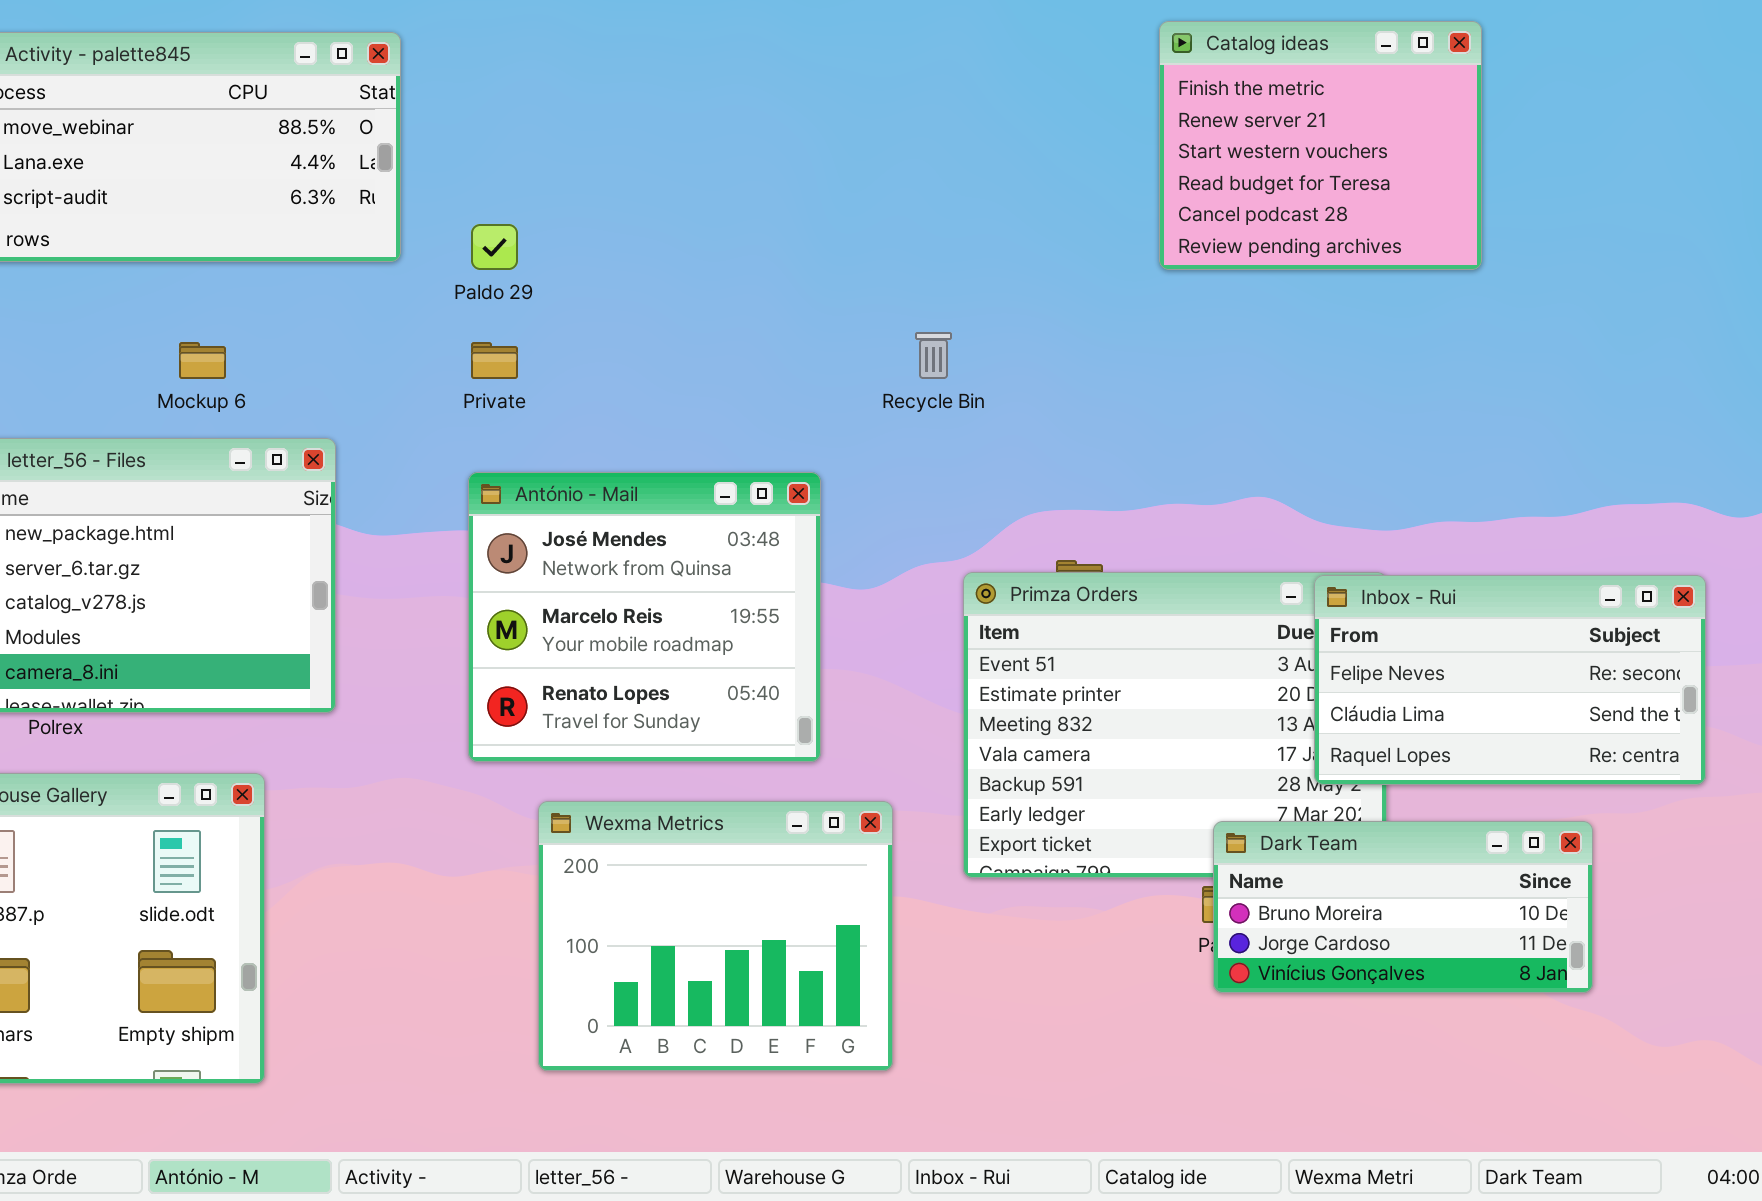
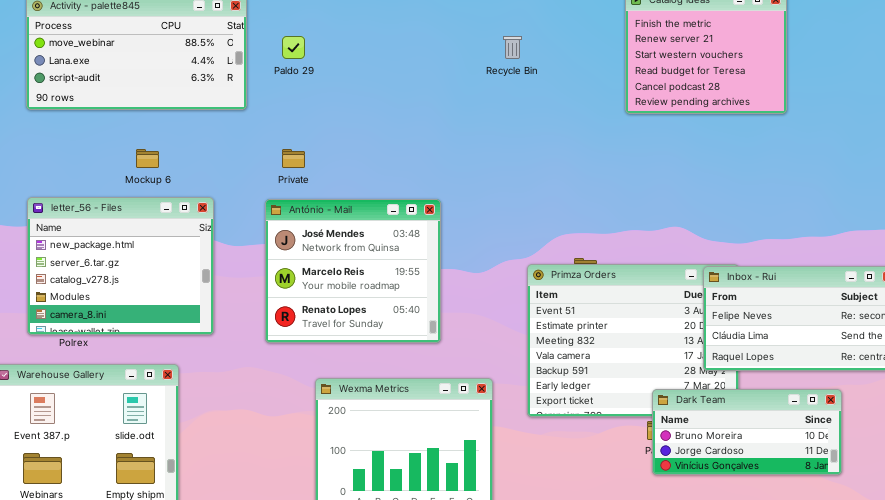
Paldo 29: [471,224,518,270] -> [282,36,305,59], moved
Recycle Bin: [915,332,952,379] -> [503,36,522,59], moved
António - Mail: [468,472,821,762] -> [265,199,441,343], moved

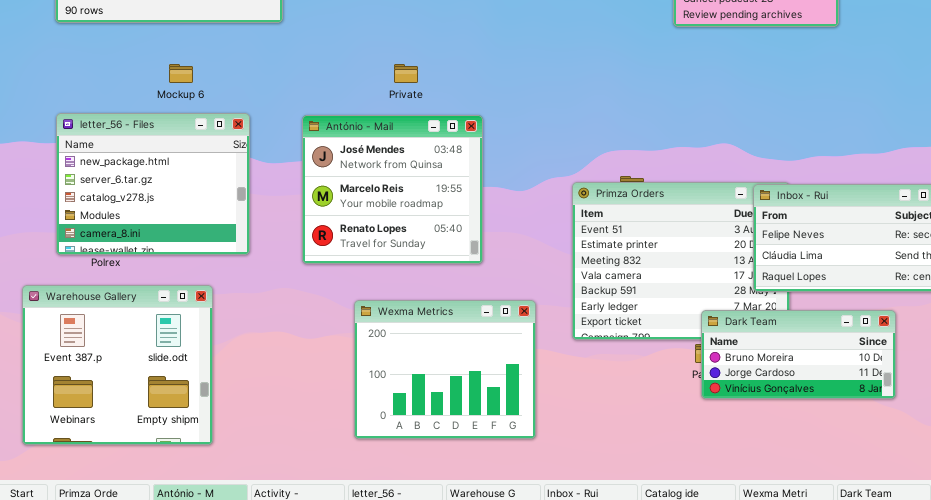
Private: [282,149,305,168] -> [394,64,418,83], moved

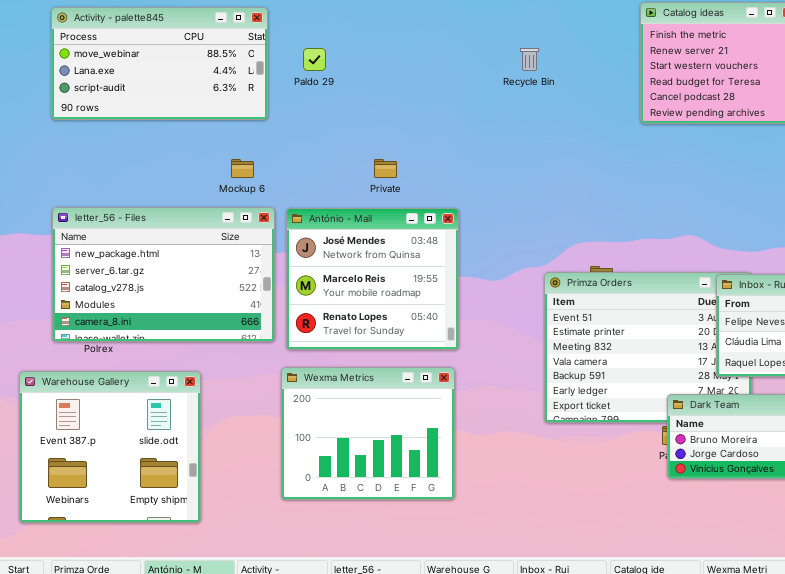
Mockup 6: [169,64,193,83] -> [231,159,254,178], moved
letter_56 - Files: [56,113,250,255] -> [52,207,275,342], resized
Wexma Metrics: [354,300,536,439] -> [281,367,455,500], moved

